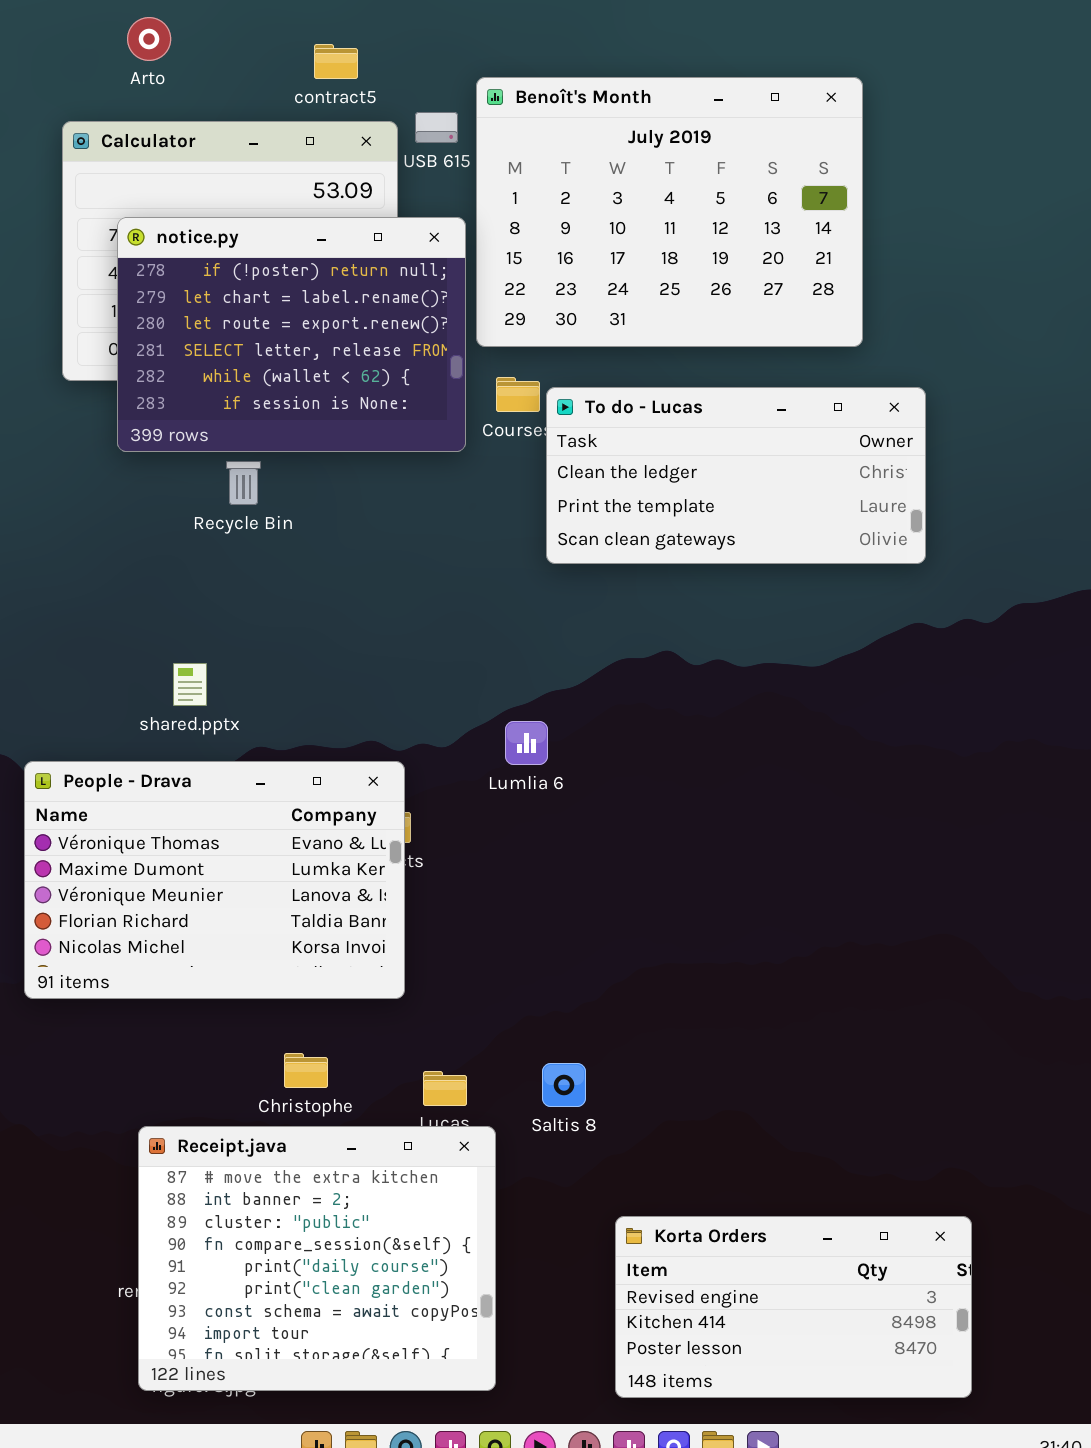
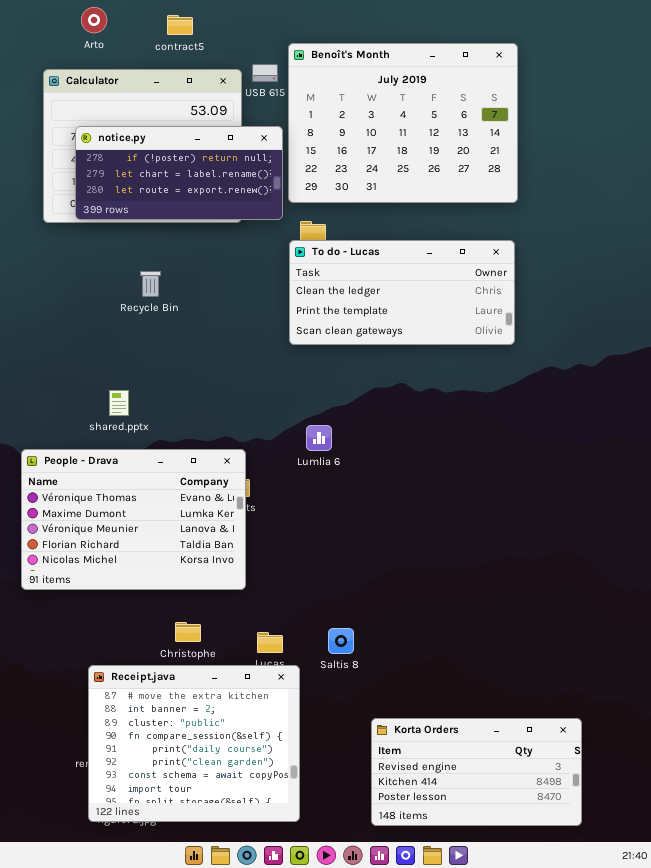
contract5: [314,44,358,79] -> [167,15,193,35], moved
notice.py: [117,217,466,452] -> [75,126,283,220], resized
To do - Lucas: [546,387,926,564] -> [289,240,515,345], moved

